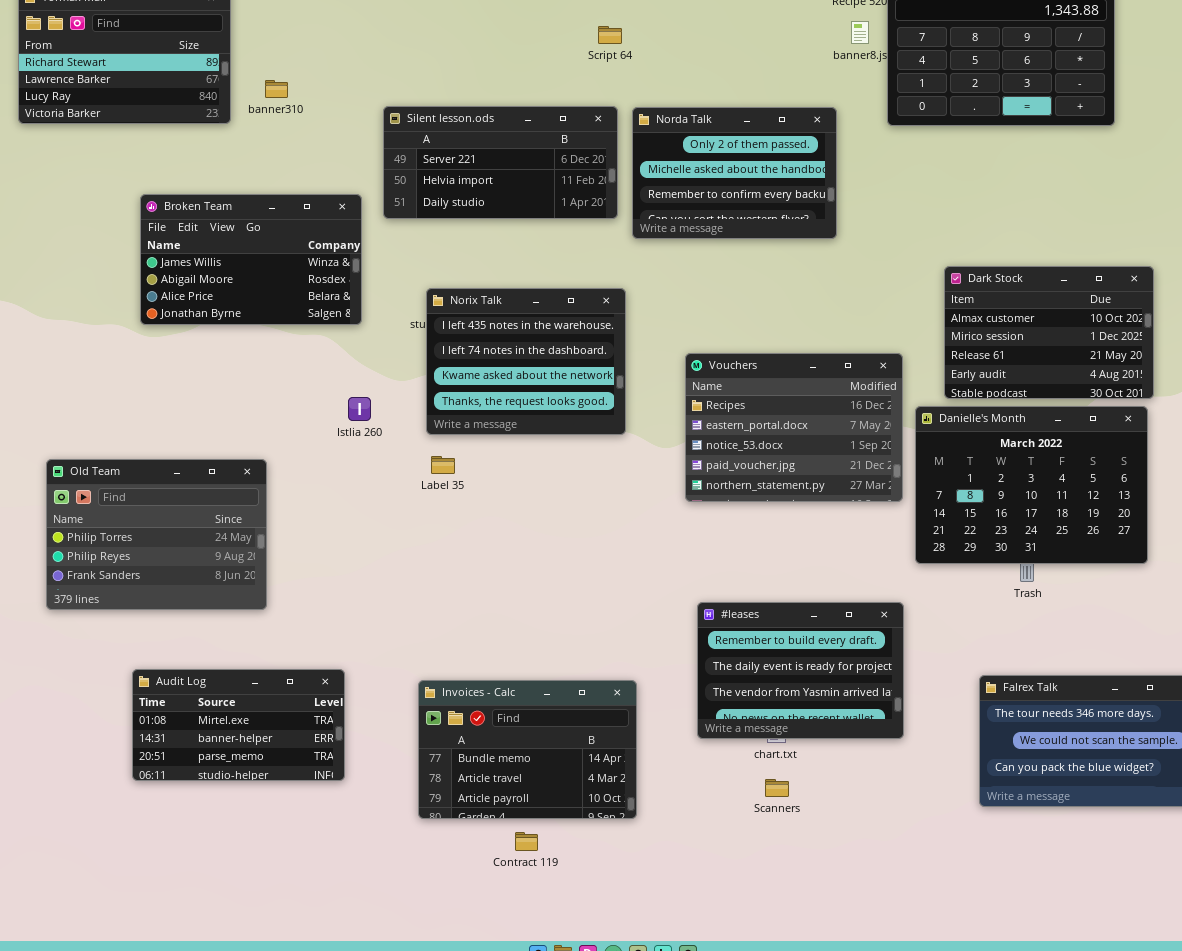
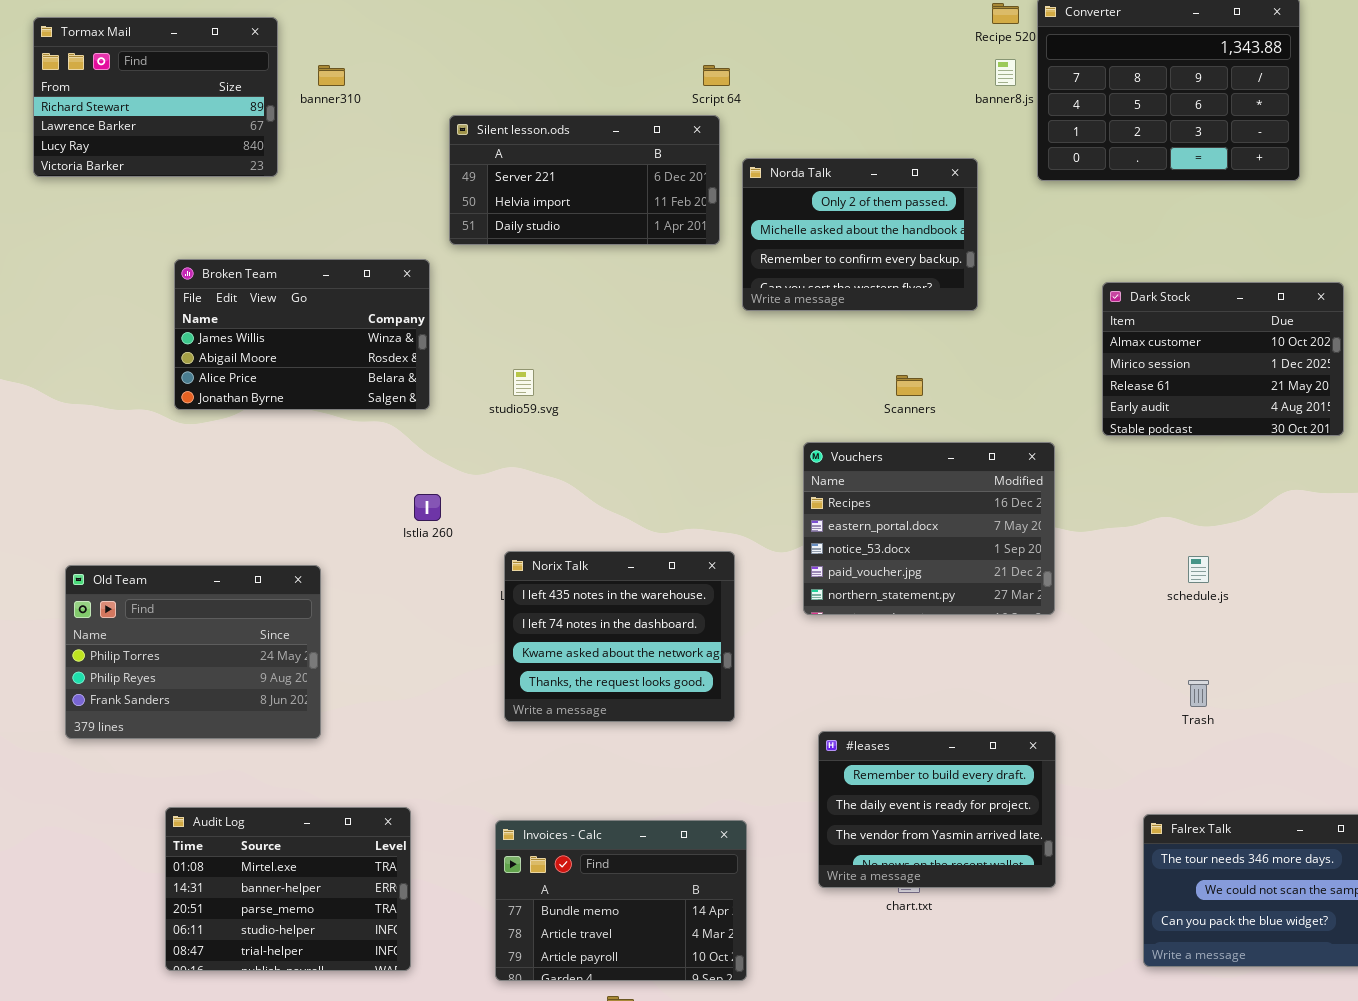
banner310: [265,80,288,98] -> [318,65,345,86], moved
Silent lesson.ods: [383,106,618,219] -> [449,115,720,245], moved
Dark Stock: [944,266,1154,399] -> [1102,282,1344,436], moved
Norix Talk: [426,288,626,435] -> [504,551,735,722], moved
Danielle's Month: [915,406,1148,564] -> none, closed
Audit Log: [132,669,345,781] -> [165,807,411,971], resized
Scanners: [765,779,789,797] -> [896,375,923,396], moved

